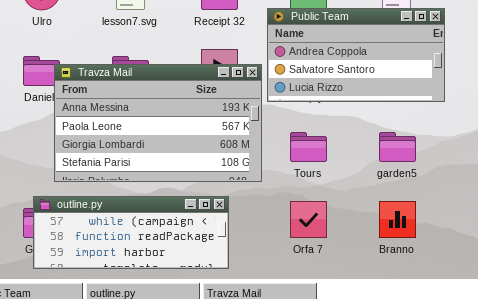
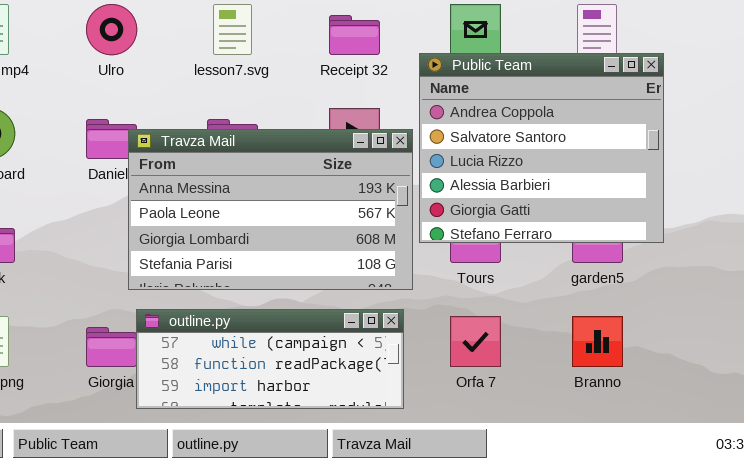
Public Team: [267,8,445,102] -> [419,53,664,243], resized
outline.py: [33,196,229,269] -> [136,309,404,409], moved

